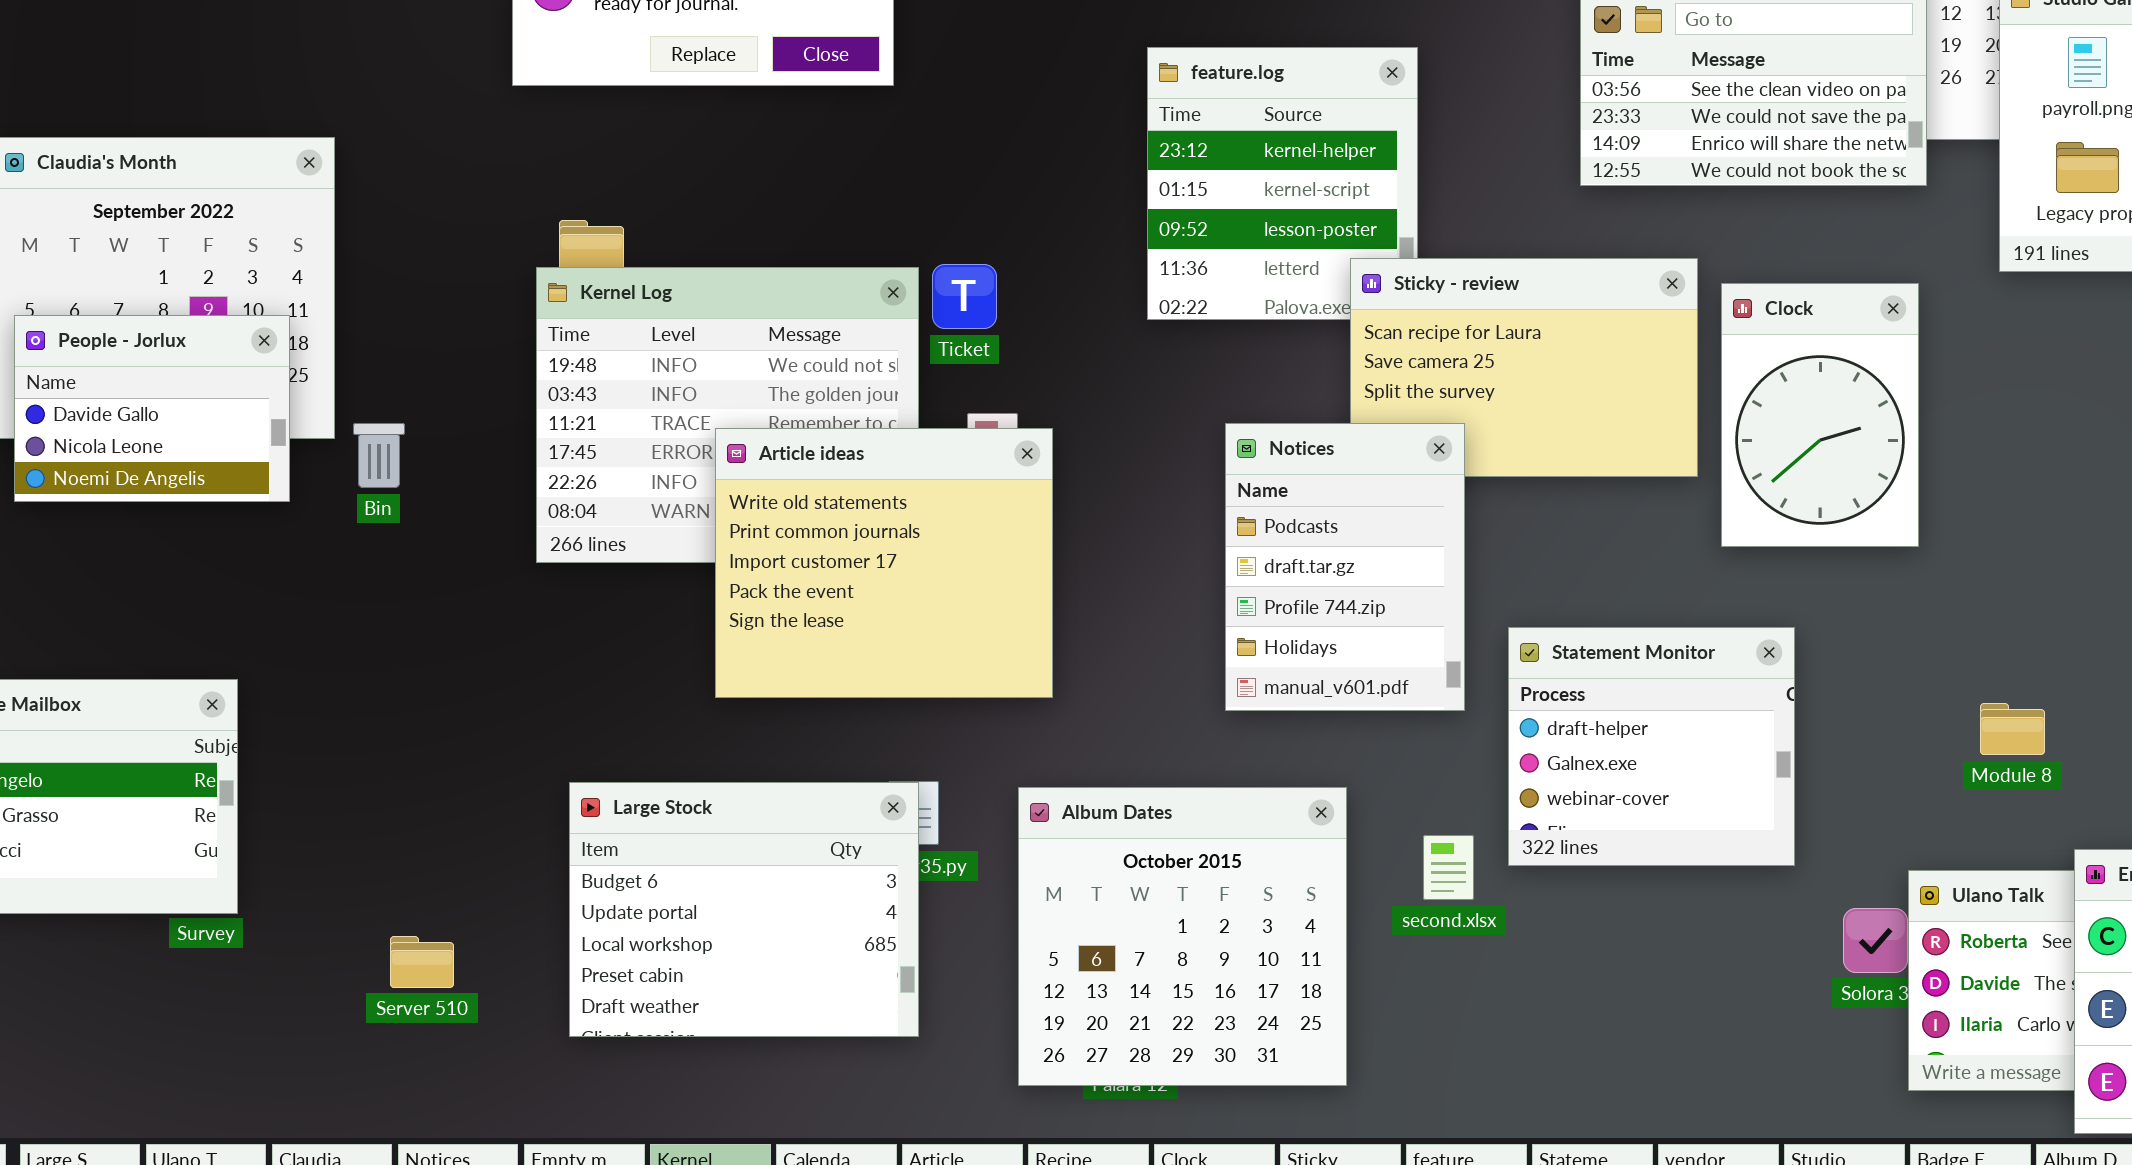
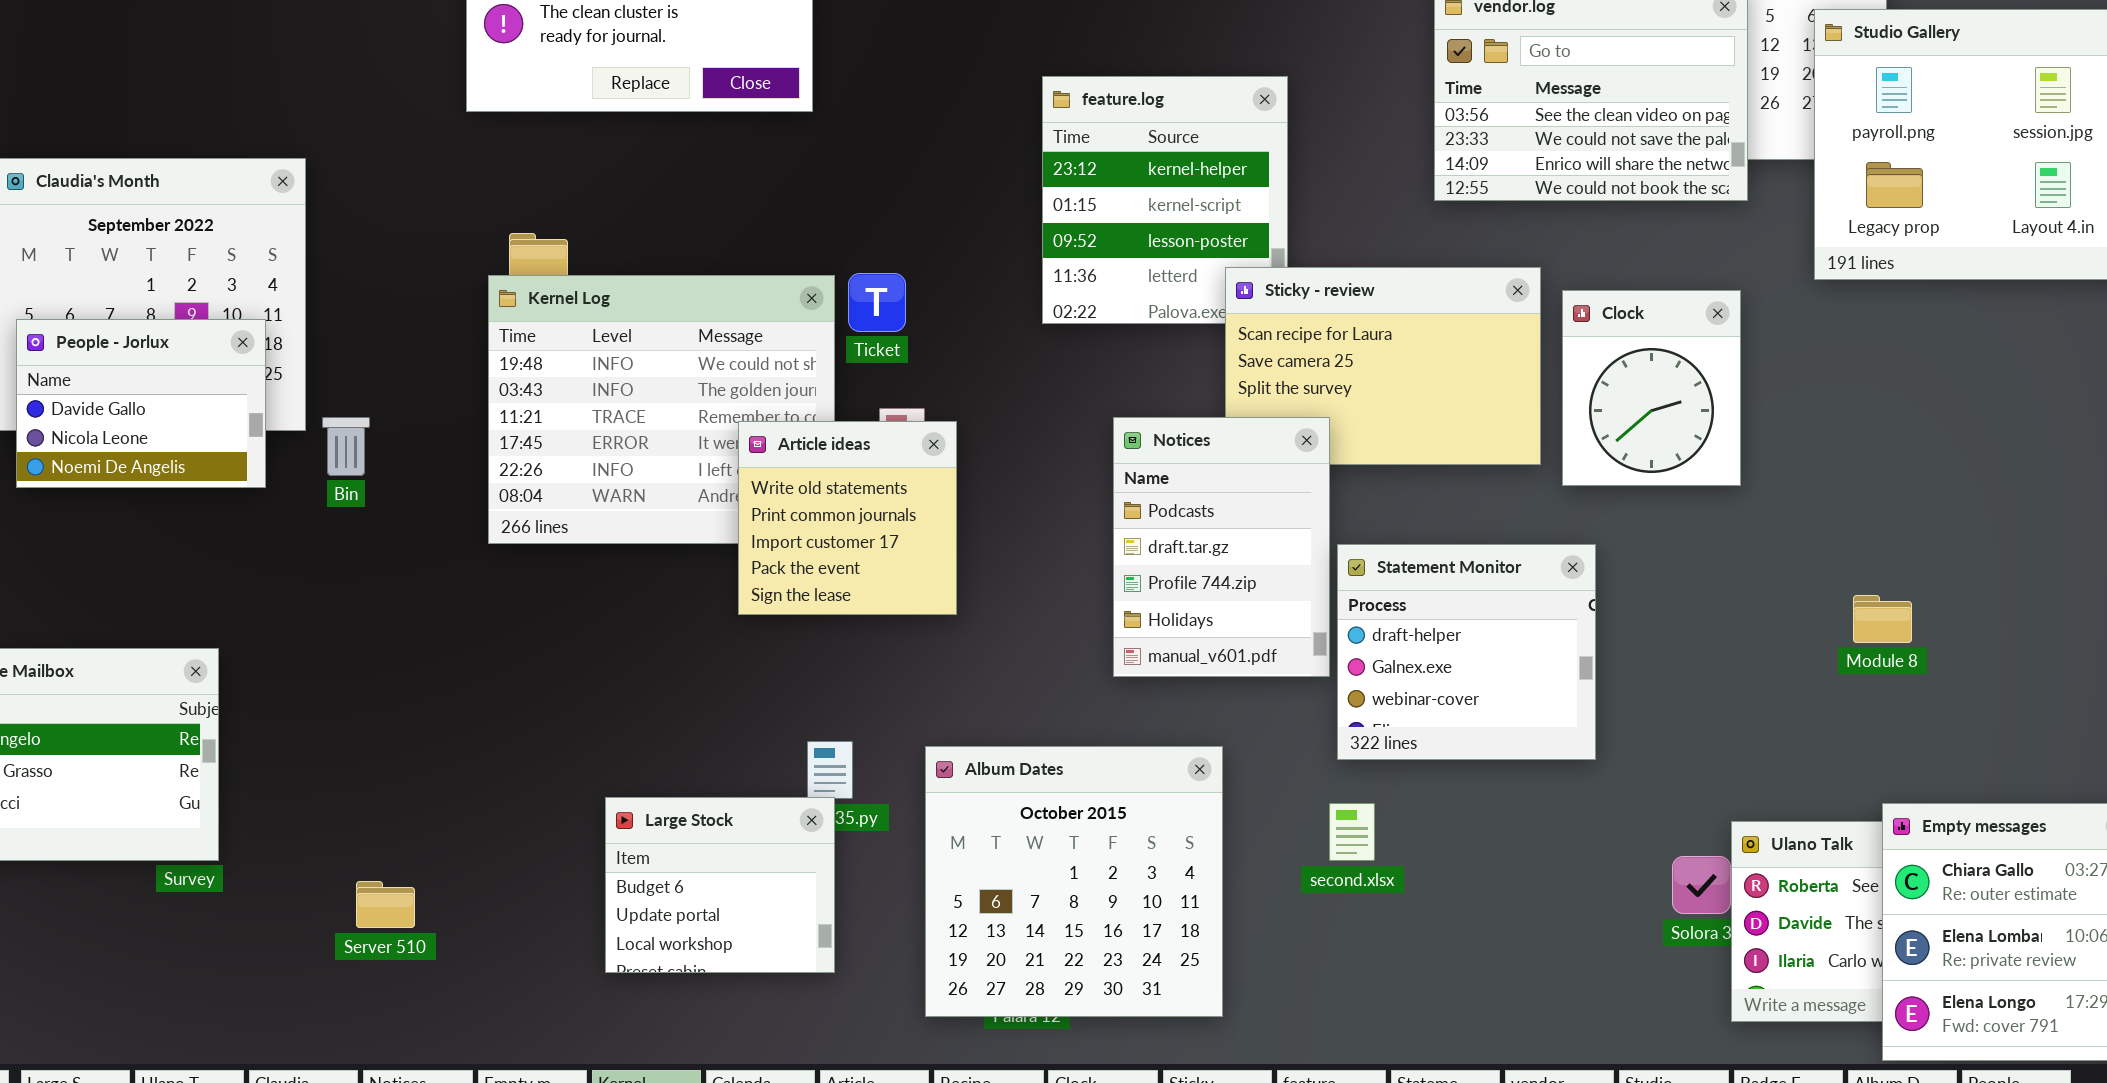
Clock: [1721,283,1919,547] -> [1562,290,1741,486], resized
Article ideas: [715,428,1053,698] -> [738,421,957,615], resized
Statement Monitor: [1508,627,1795,866] -> [1337,544,1596,760], moved
Module 8: [1980,703,2045,755] -> [1853,595,1912,643], moved
Large Stock: [569,782,919,1037] -> [605,797,835,973], resized
second.xlsx: [1423,835,1474,900] -> [1329,803,1375,861], moved

